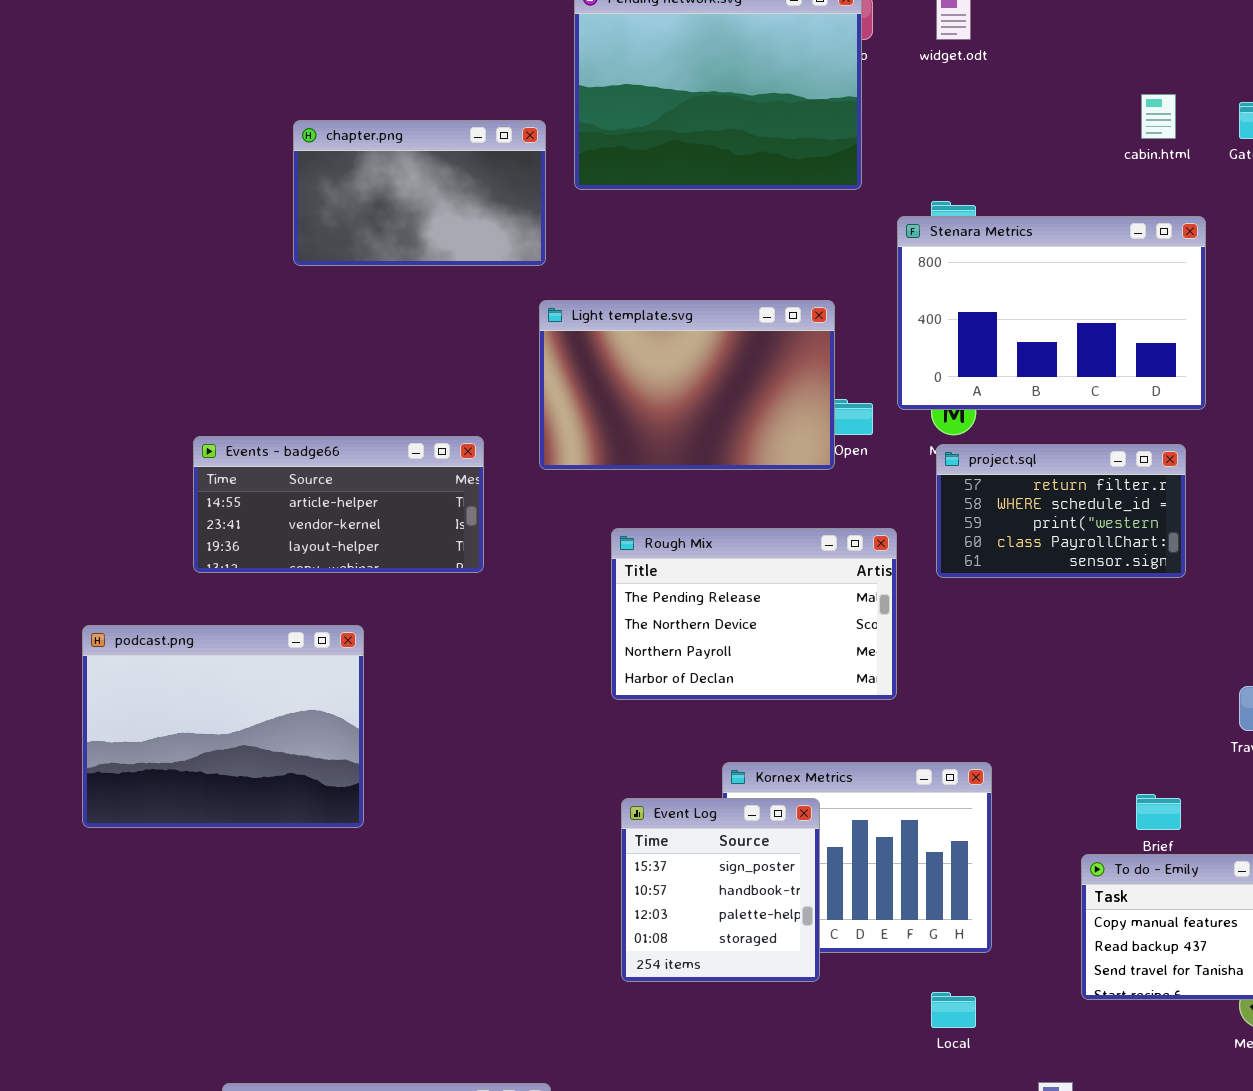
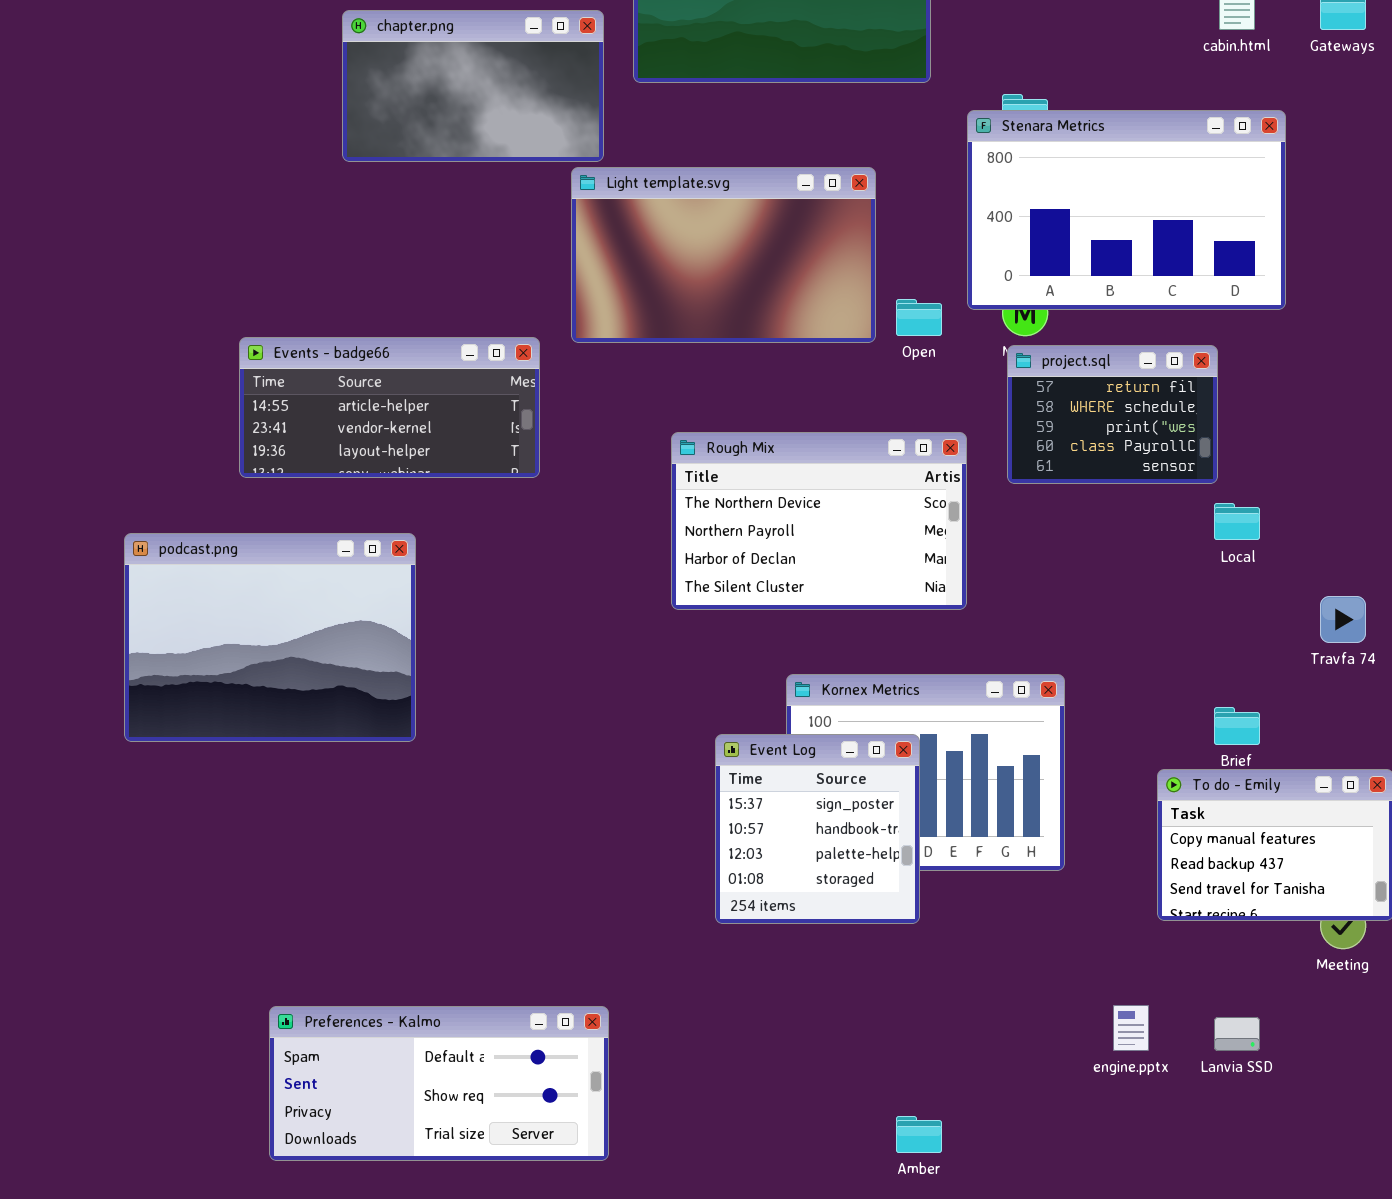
Light template.svg: [539,300,835,470] -> [571,167,876,343], moved
project.sql: [936,444,1186,578] -> [1007,345,1218,484], resized
Rough Mix: [611,528,897,700] -> [671,432,967,610], scrolled down 1 row
Event Log: [621,798,820,982] -> [715,734,920,924], moved
Local: [931,992,976,1028] -> [1214,503,1260,540], moved

